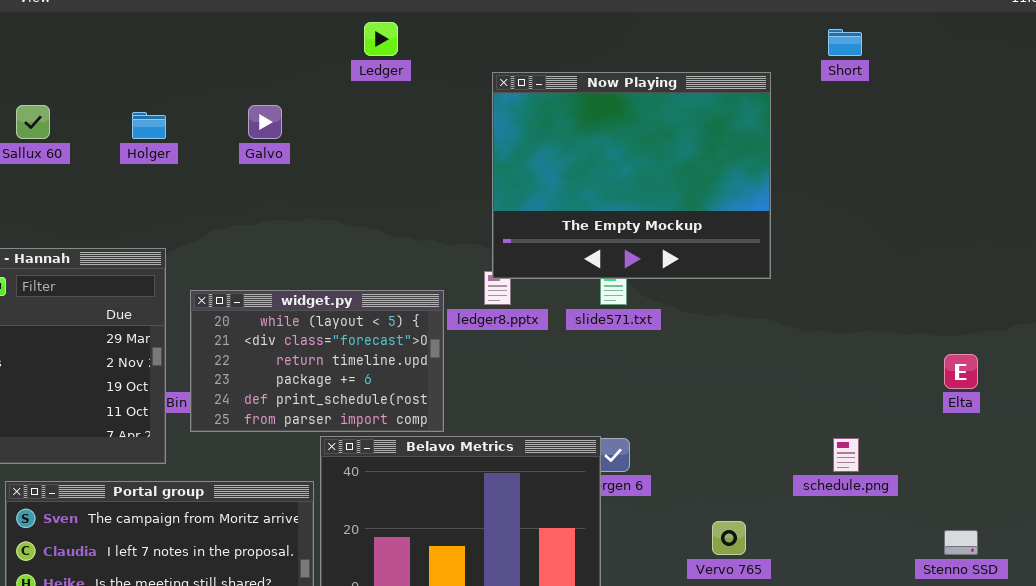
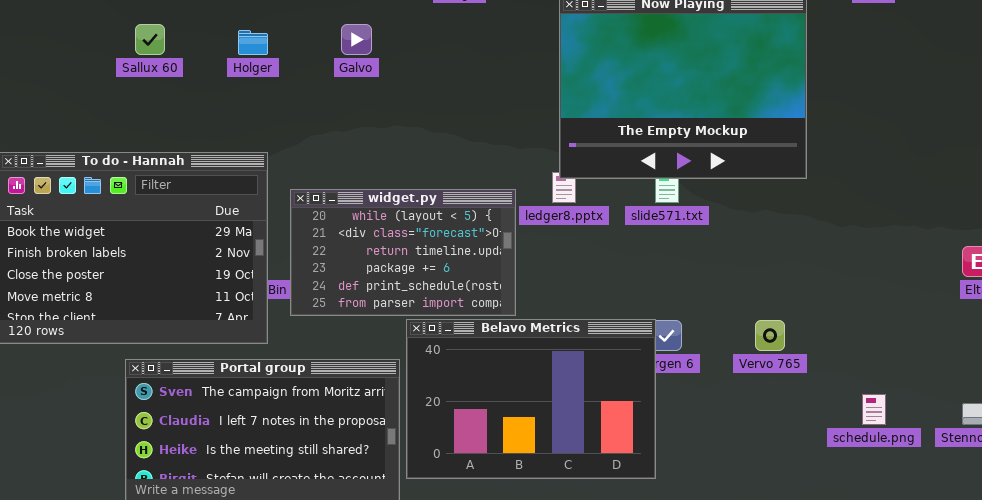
schedule.png: [833,438,859,472] -> [862,394,886,425], moved
Vervo 765: [712,521,746,555] -> [755,320,785,351], moved

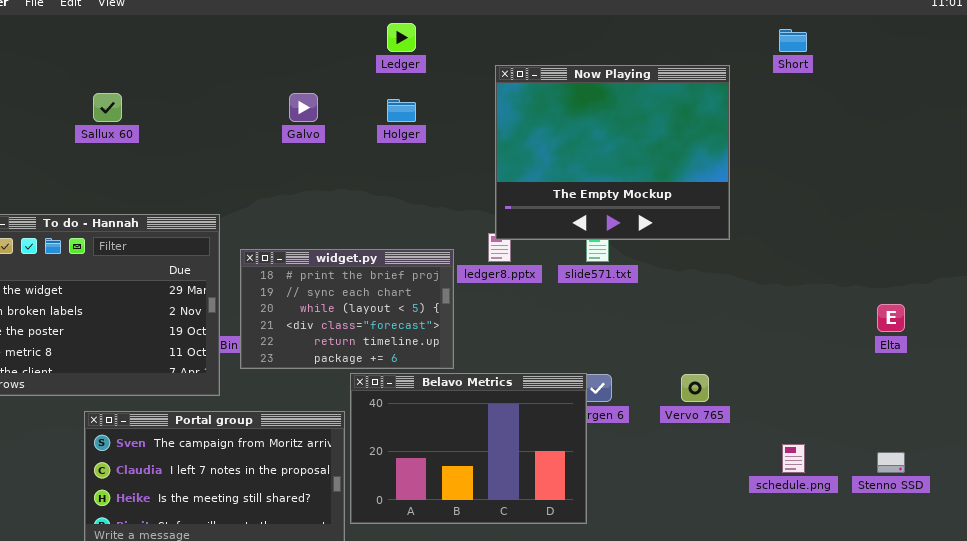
Holger: [238,30,268,55] -> [387,99,416,122], moved
widget.py: [290,189,516,316] -> [240,249,454,369], scrolled up 2 rows

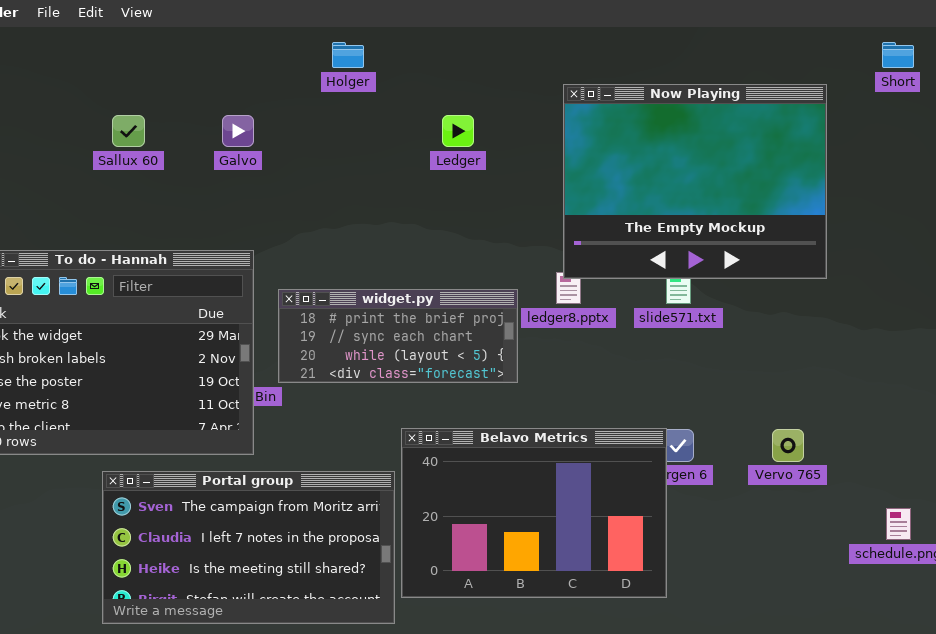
Ledger: [387,23,416,52] -> [442,115,474,147], moved
Galvo: [289,93,318,122] -> [222,115,254,147], moved
Holger: [387,99,416,122] -> [332,42,364,68], moved
widget.py: [240,249,454,369] -> [278,289,518,383], resized

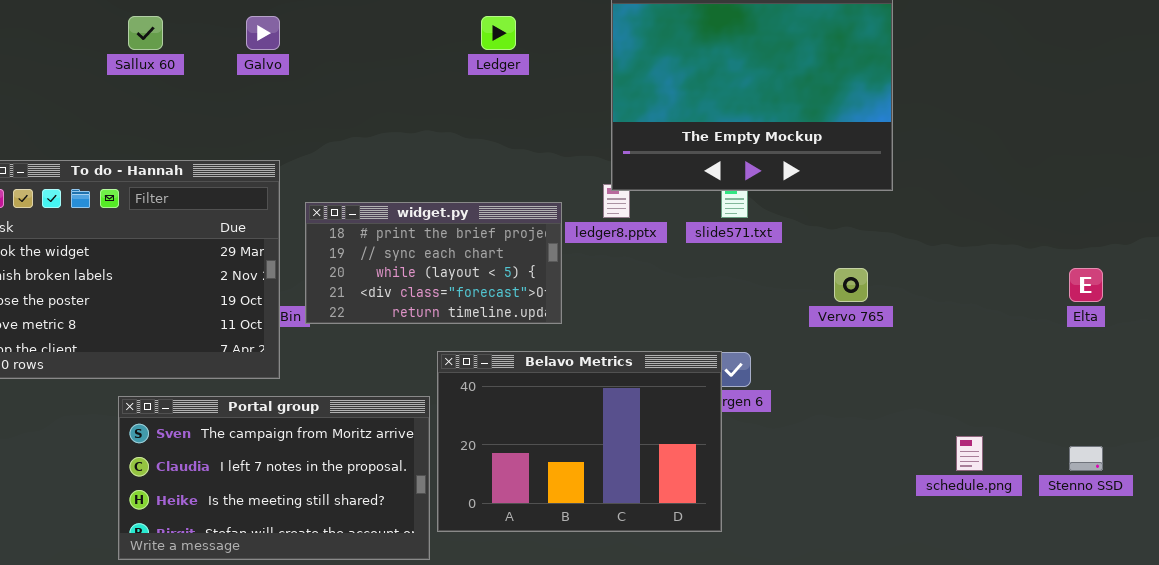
widget.py: [278,289,518,383] -> [305,202,562,324], resized
Vervo 765: [772,429,804,462] -> [834,268,868,302], moved

